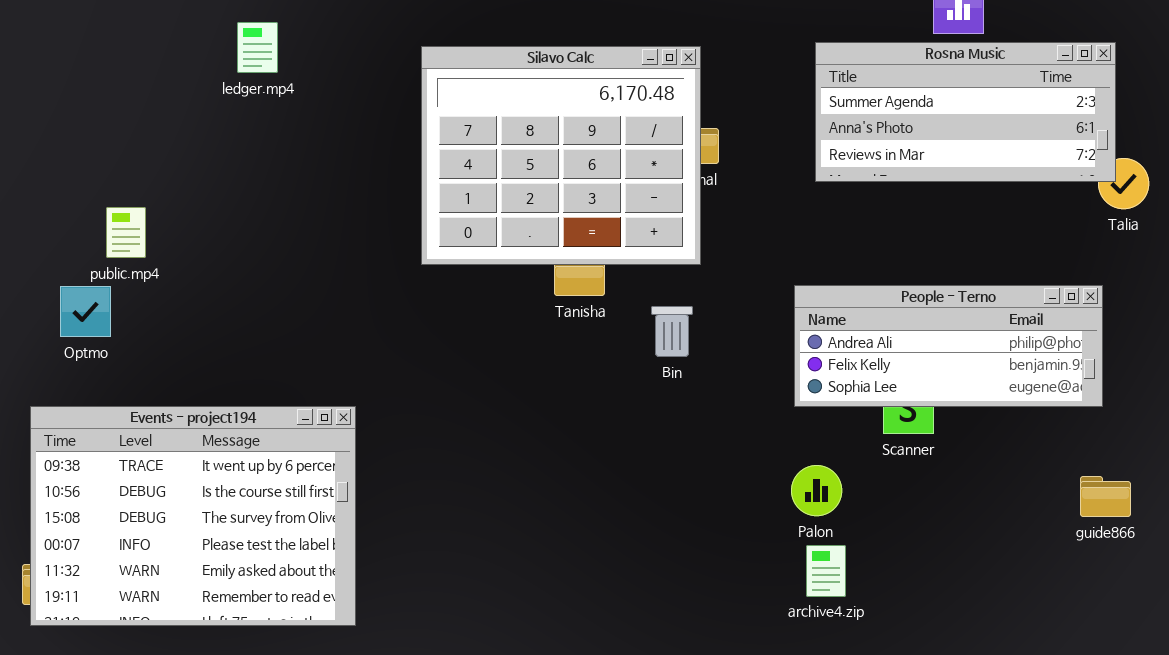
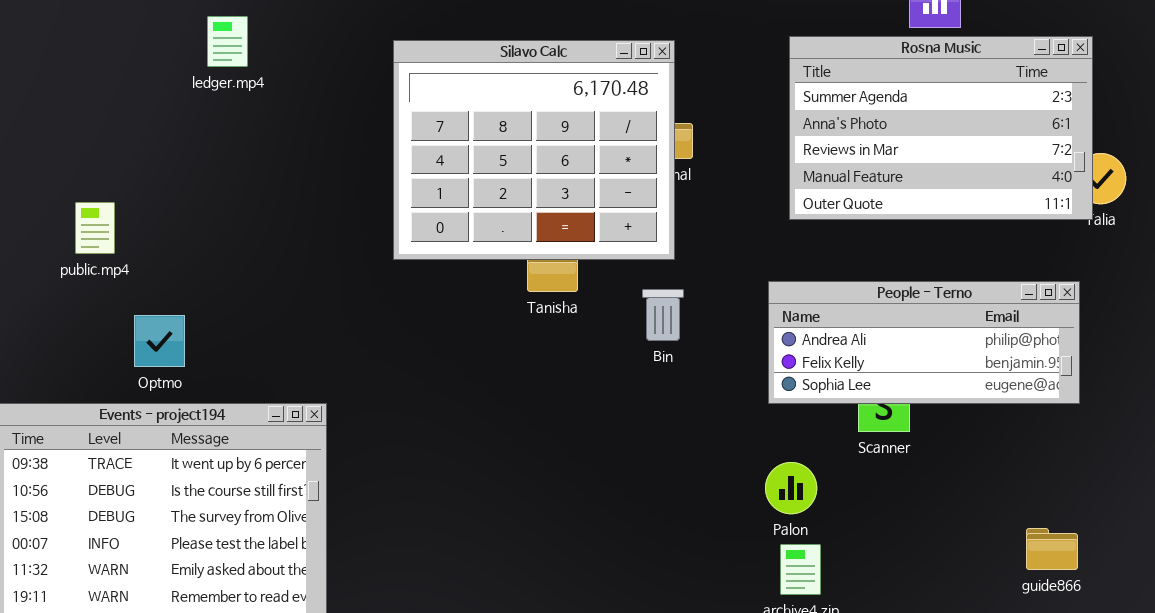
Rosna Music: [815,42,1116,182] -> [789,36,1093,220], resized
Optmo: [60,286,111,337] -> [134,315,185,367], moved
Bin: [651,306,693,357] -> [642,289,684,341], moved
guide866: [1080,476,1131,517] -> [1026,528,1078,570], moved

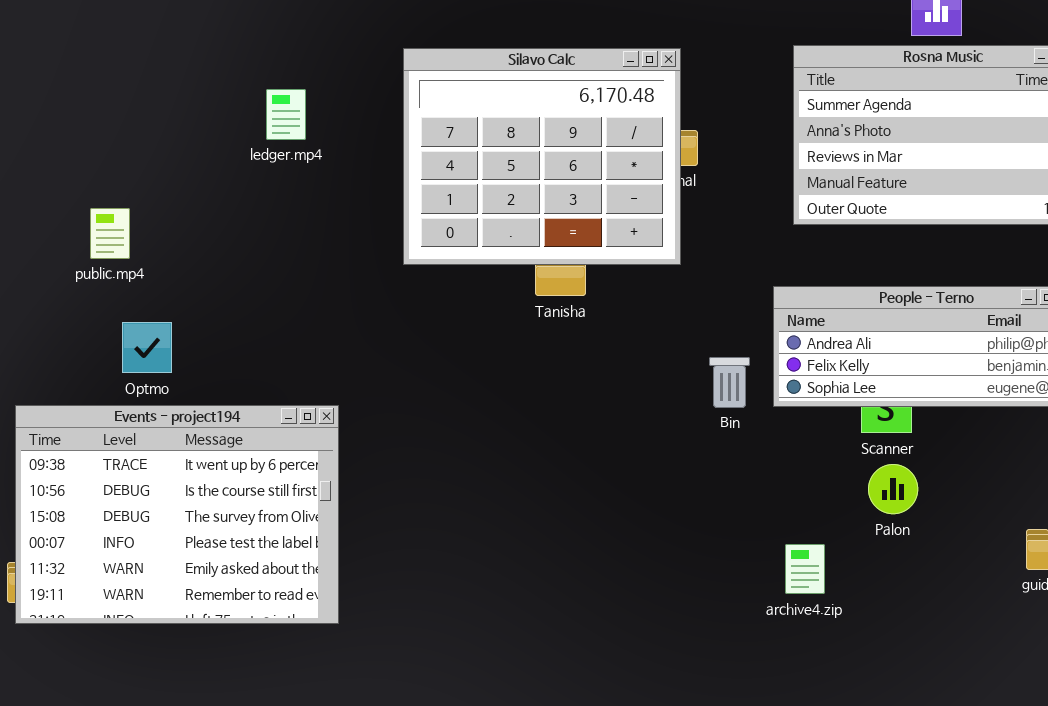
ledger.mp4: [207,16,248,67] -> [266,89,306,140], moved
Bin: [642,289,684,341] -> [709,357,750,408], moved
Optmo: [134,315,185,367] -> [122,322,172,373], moved
Palon: [765,462,817,514] -> [868,464,918,514], moved

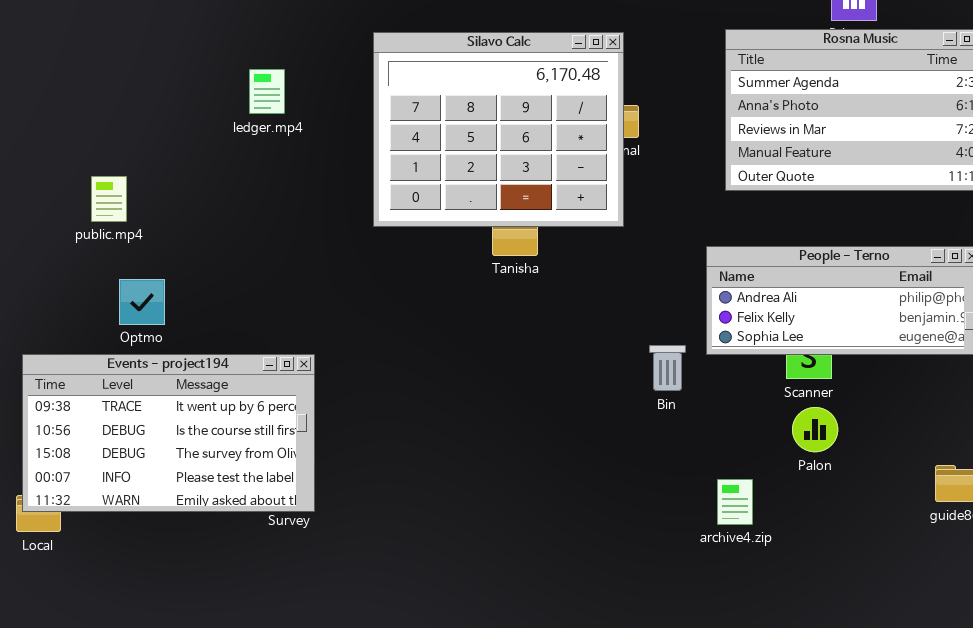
Bin: [709,357,750,408] -> [649,345,686,391], moved
Events - project194: [15,405,339,624] -> [22,354,315,512], resized

